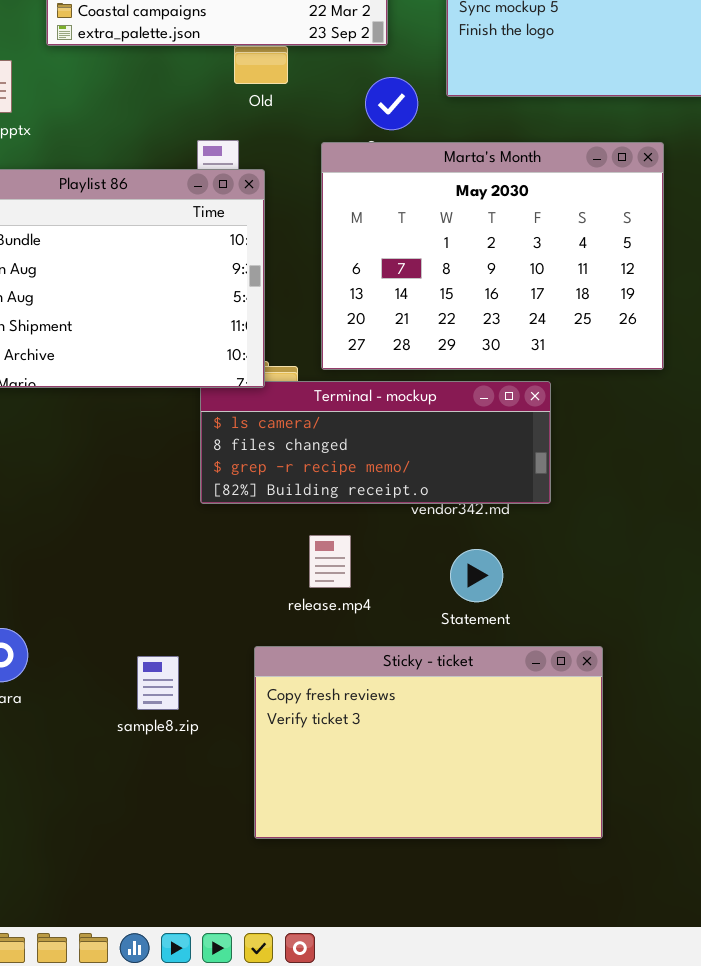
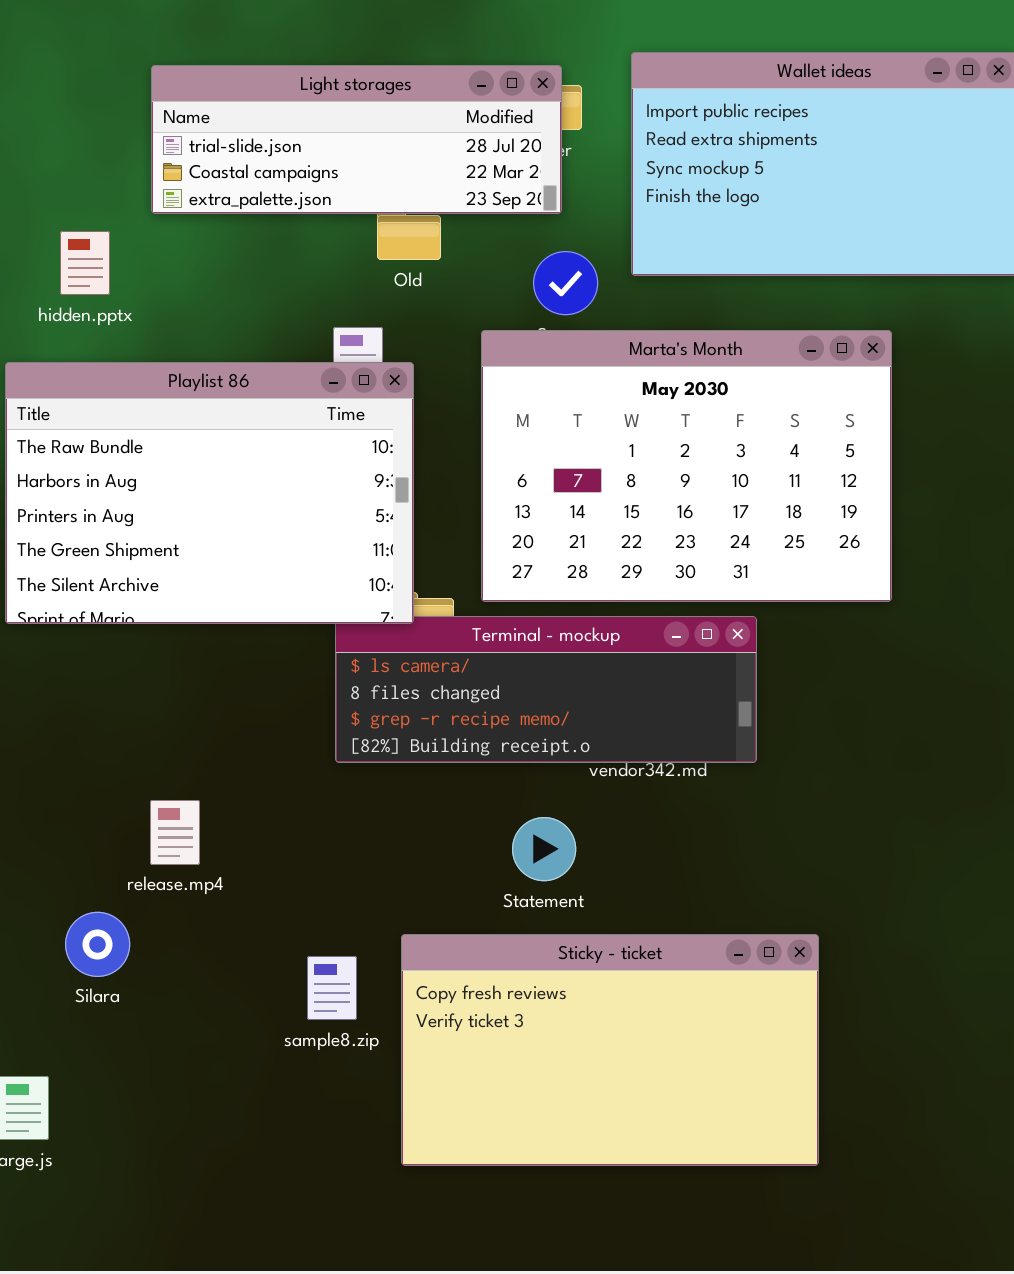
release.mp4: [309,535,351,588] -> [150,800,200,865], moved
Statement: [450,549,503,602] -> [512,817,576,881], moved
sample8.zip: [137,656,179,710] -> [307,956,357,1020], moved

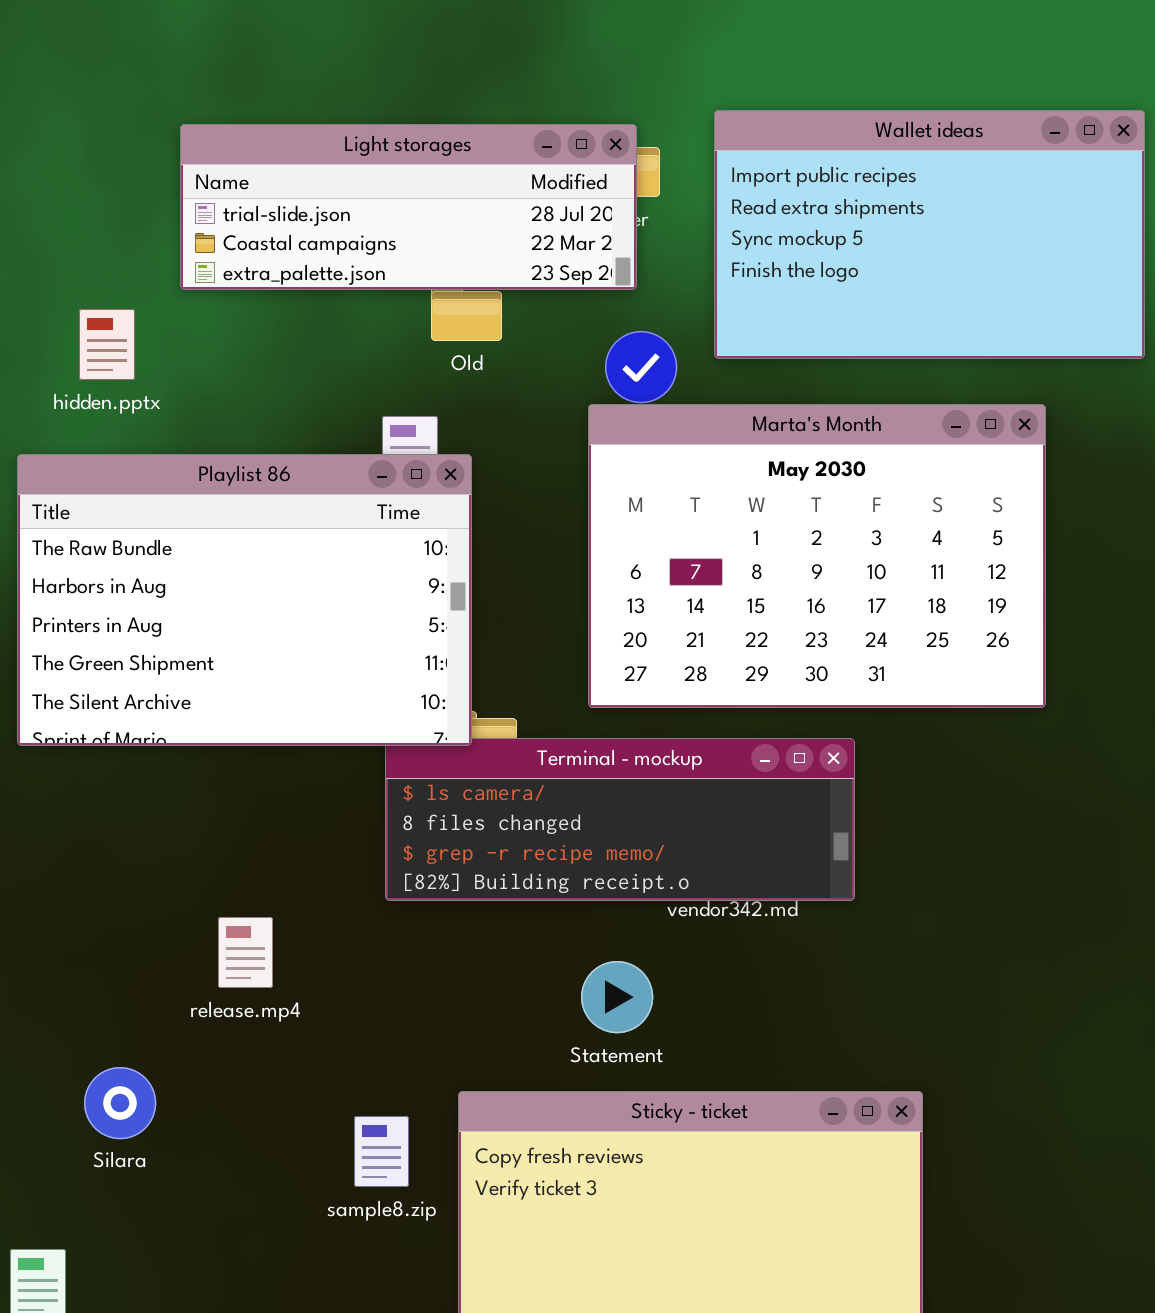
Marta's Month: [481,330,892,602] -> [588,404,1046,708], moved
release.mp4: [150,800,200,865] -> [218,917,273,988], moved

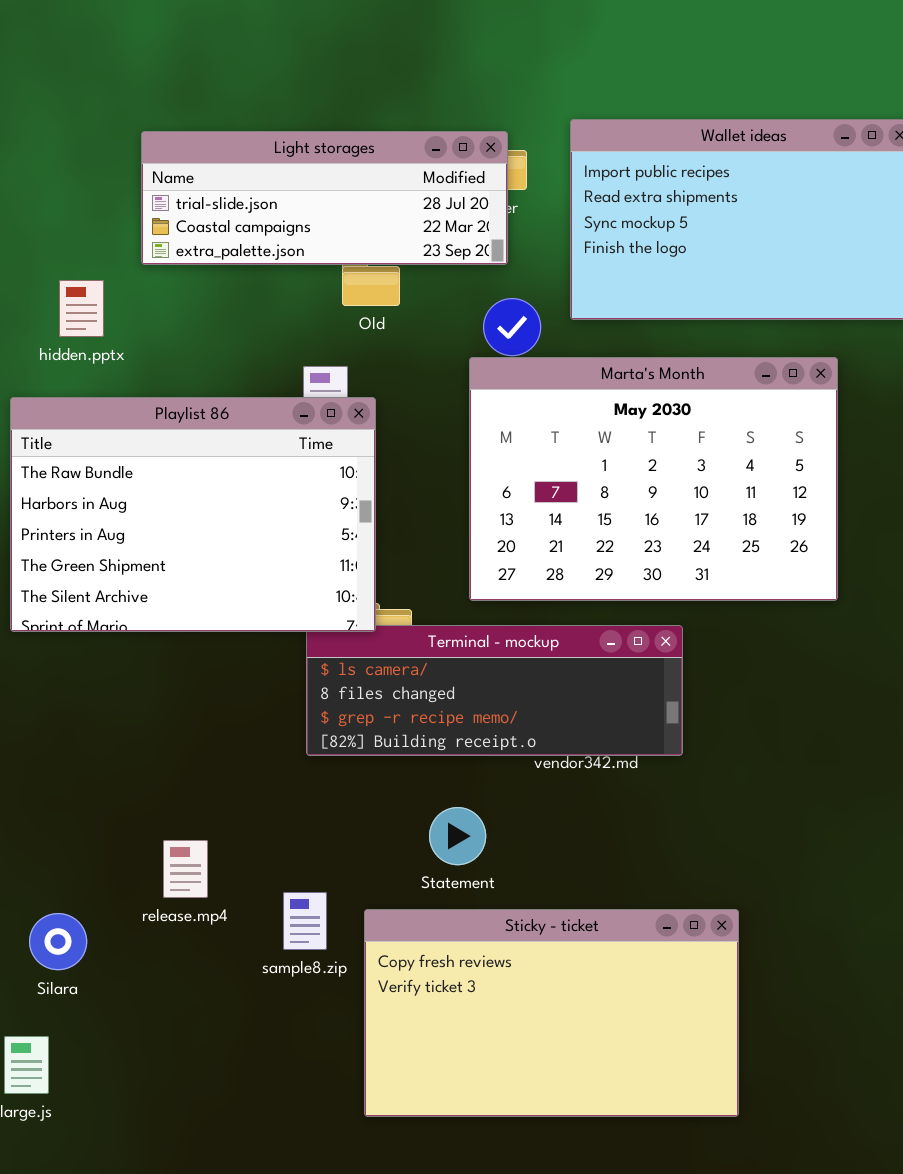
release.mp4: [218,917,273,988] -> [163,840,208,898], moved
Statement: [581,961,653,1033] -> [429,807,486,865], moved
Silara: [84,1067,156,1139] -> [29,913,87,970], moved
sample8.zip: [354,1116,409,1187] -> [283,892,327,950], moved

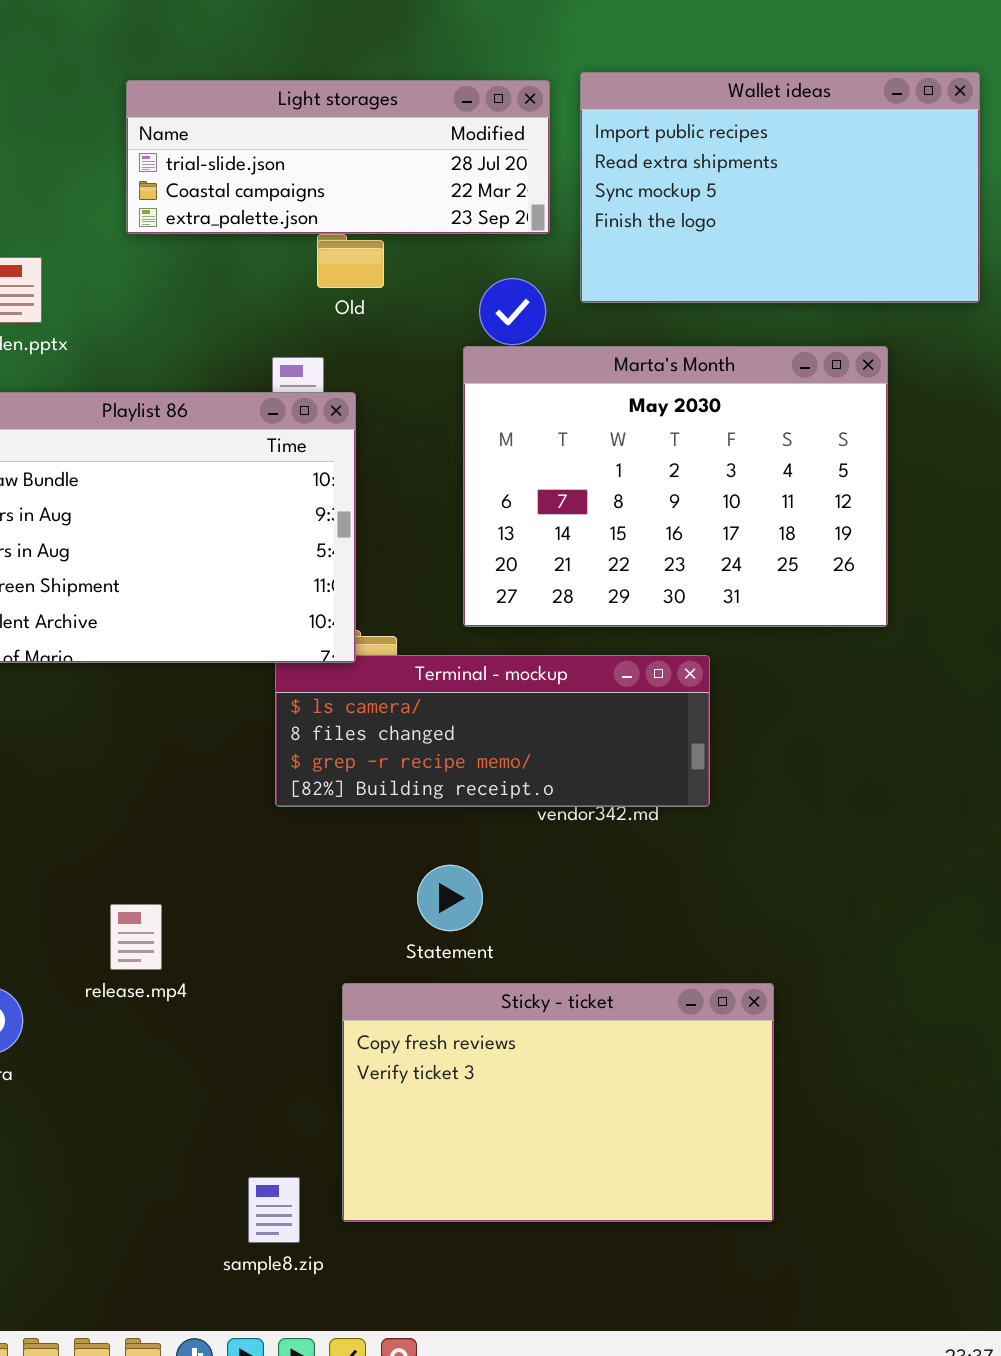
Light storages: [141,131,508,265] -> [126,80,550,234], moved
sample8.zip: [283,892,327,950] -> [248,1177,300,1243], moved

